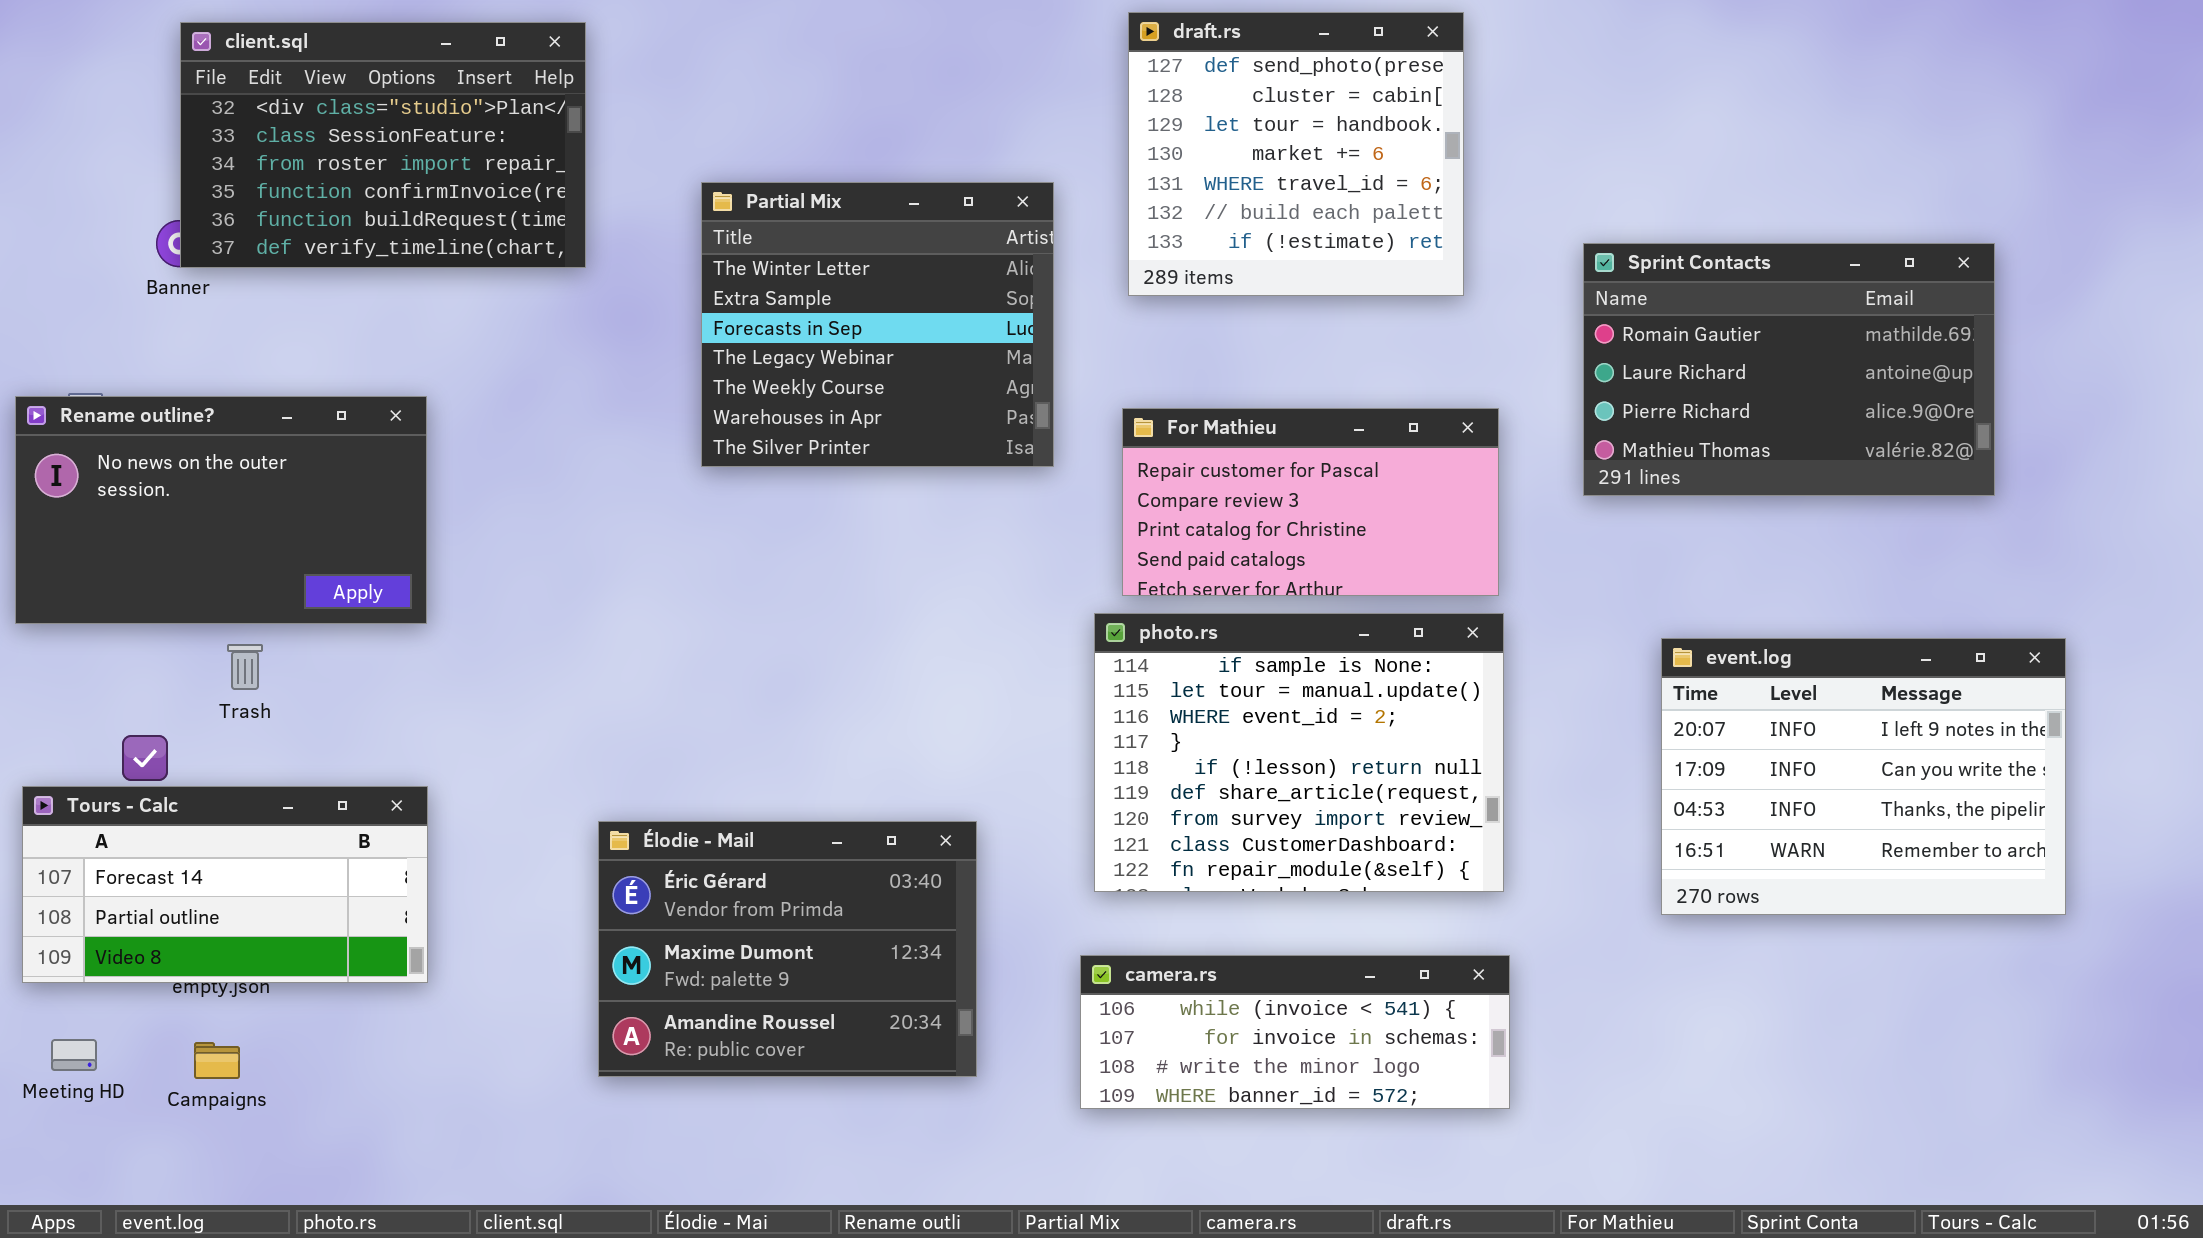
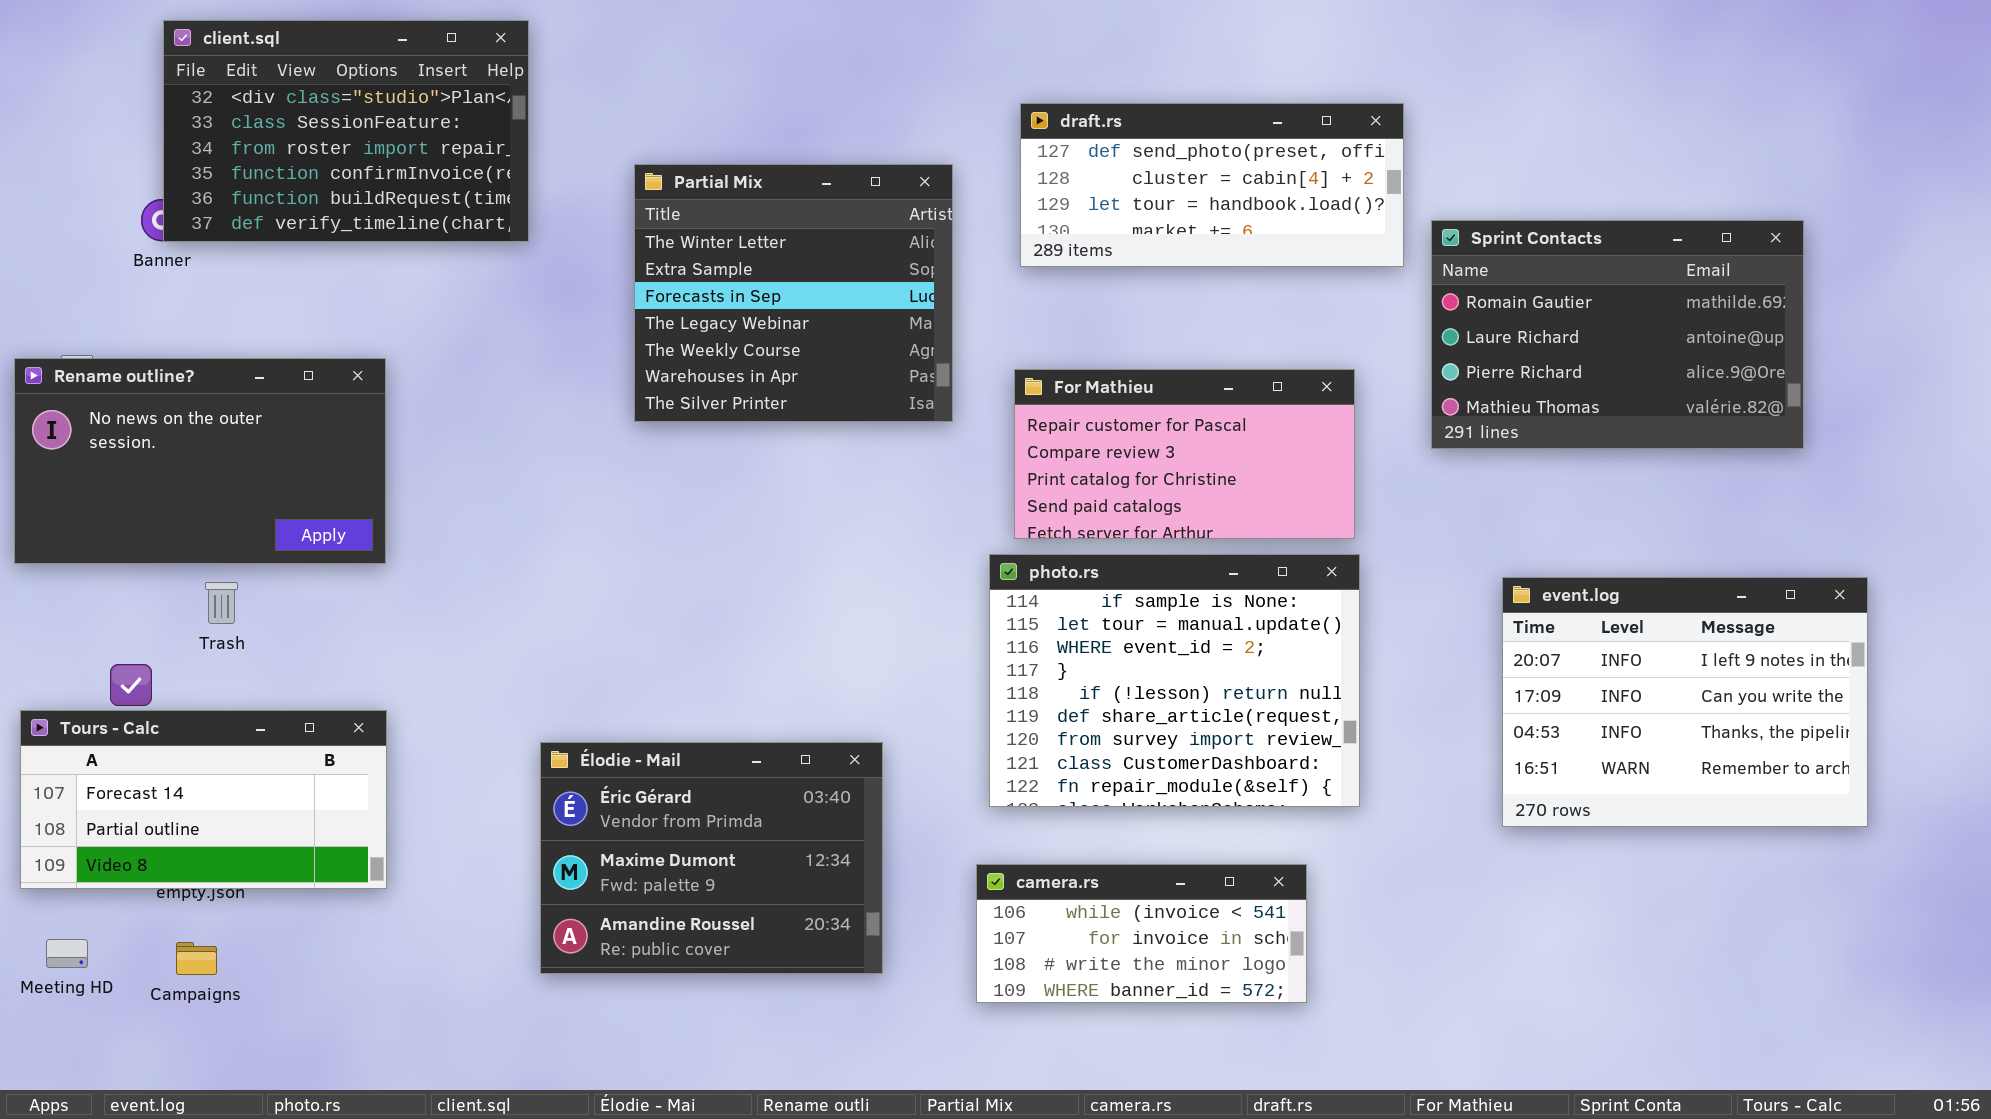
draft.rs: [1128,12,1464,296] -> [1020,103,1404,267], resized
camera.rs: [1080,955,1510,1109] -> [976,864,1307,1003], resized

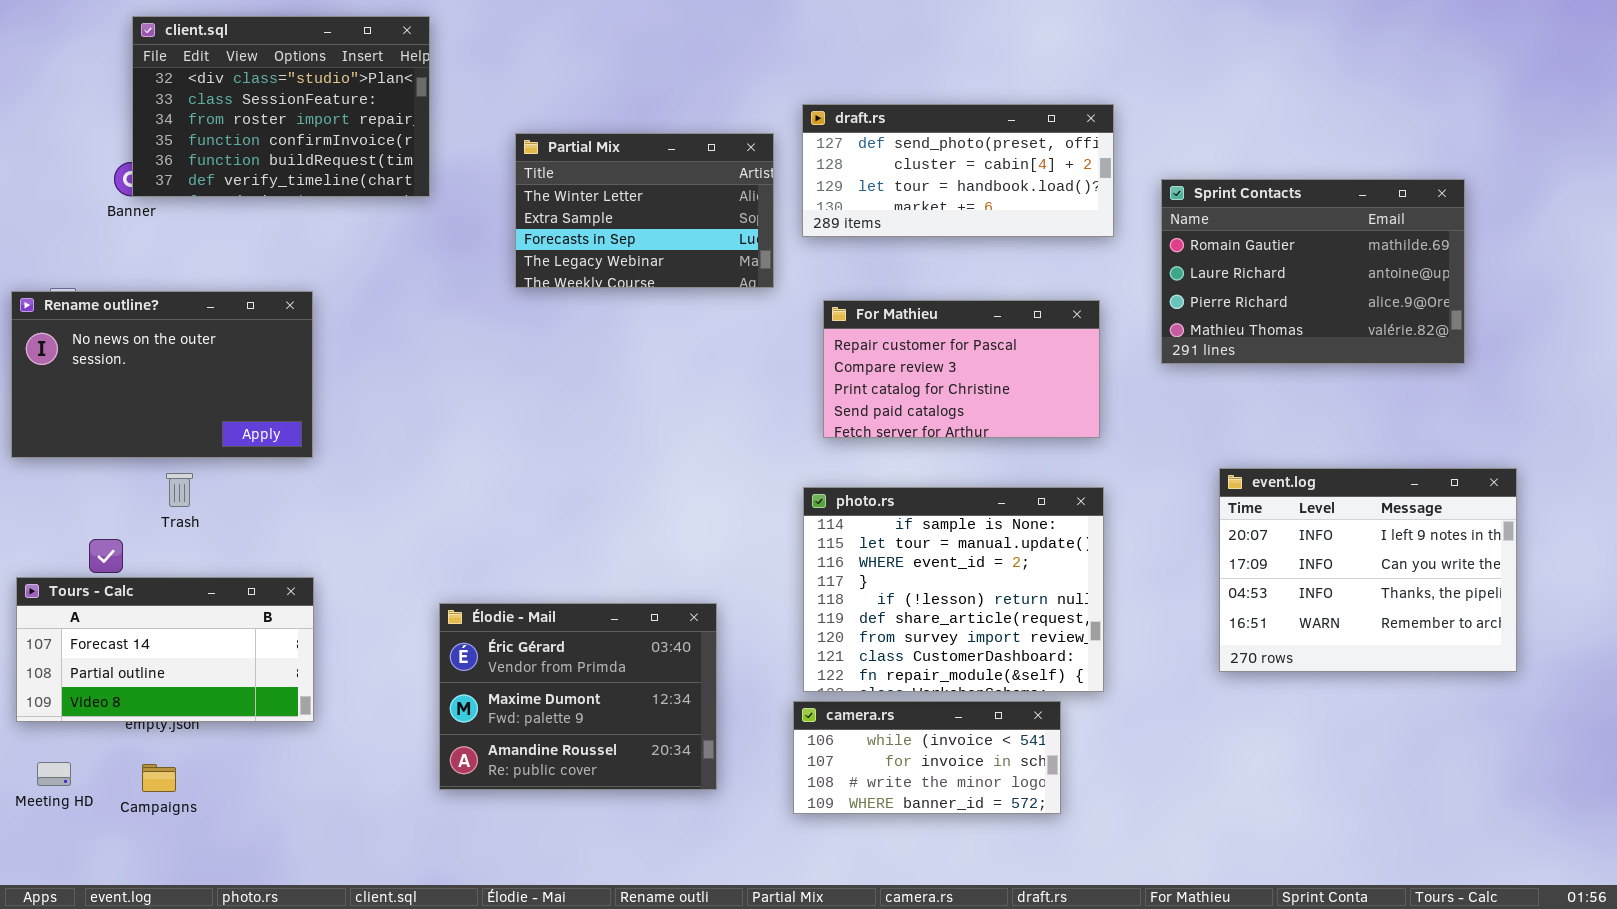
draft.rs: [1020,103,1404,267] -> [802,104,1114,237], moved
Partial Mix: [634,164,953,422] -> [515,133,774,288], resized
photo.rs: [989,554,1360,807] -> [803,487,1104,692], moved

